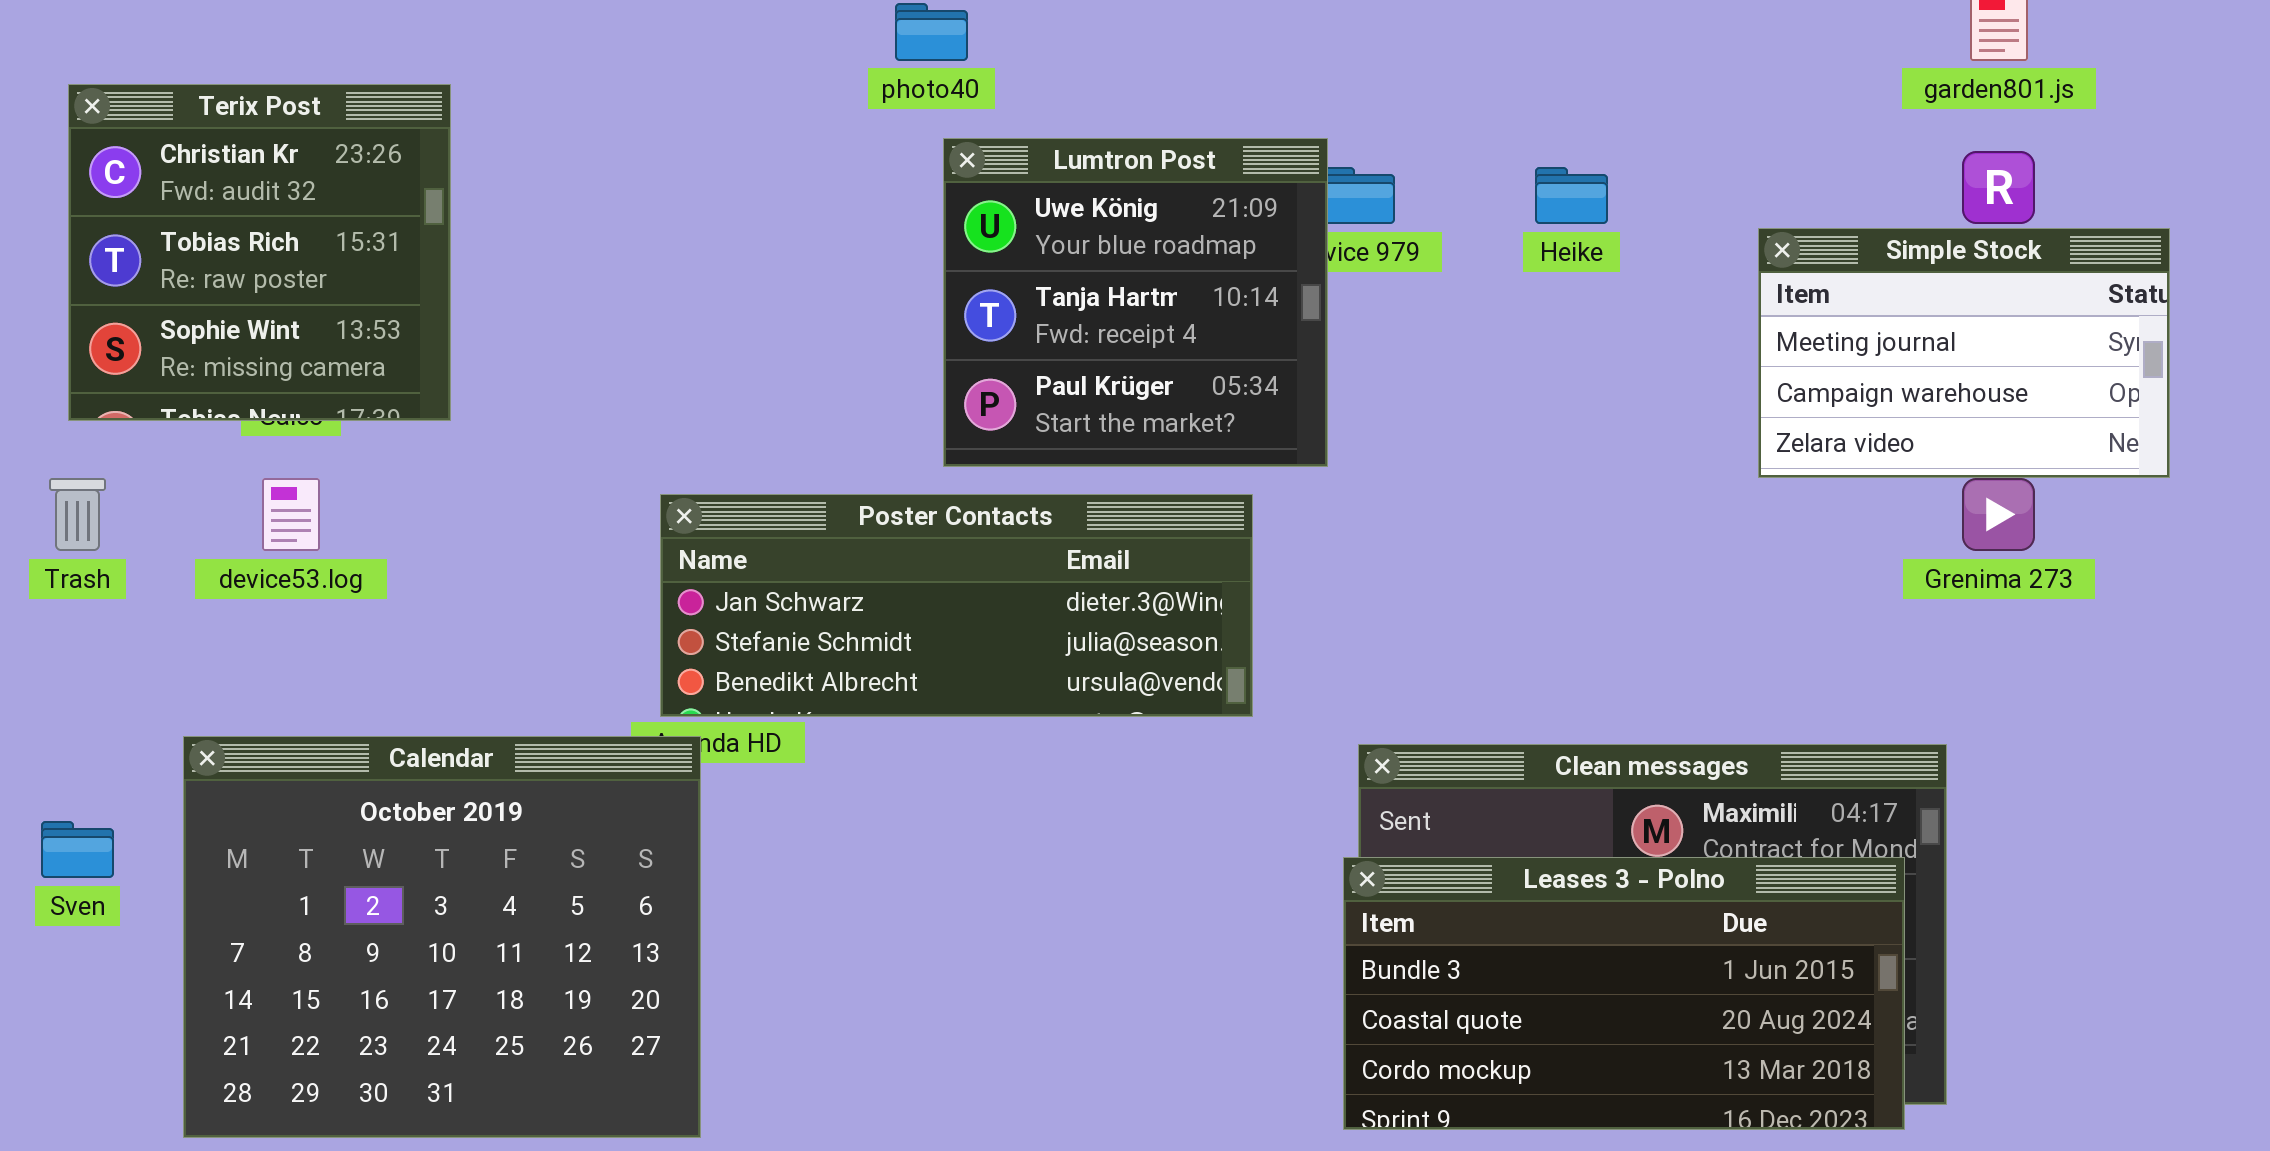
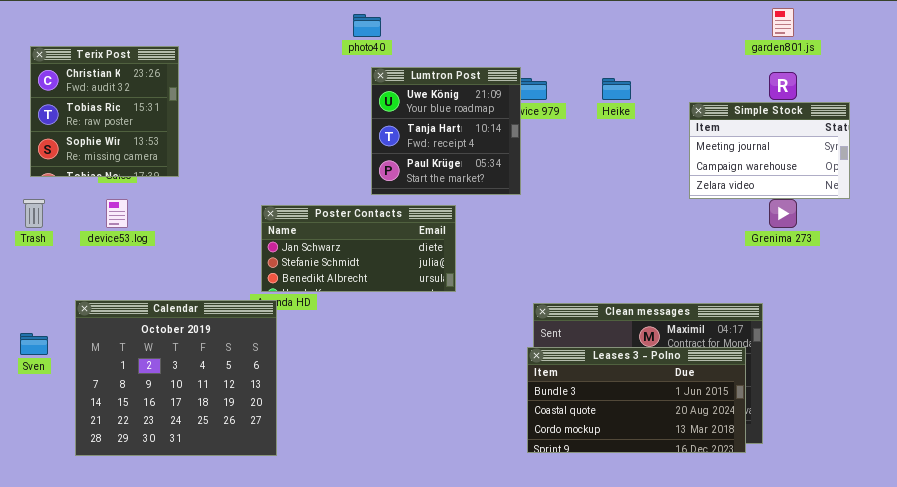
Poster Contacts: [660,494,1253,717] -> [261,205,456,292], resized

